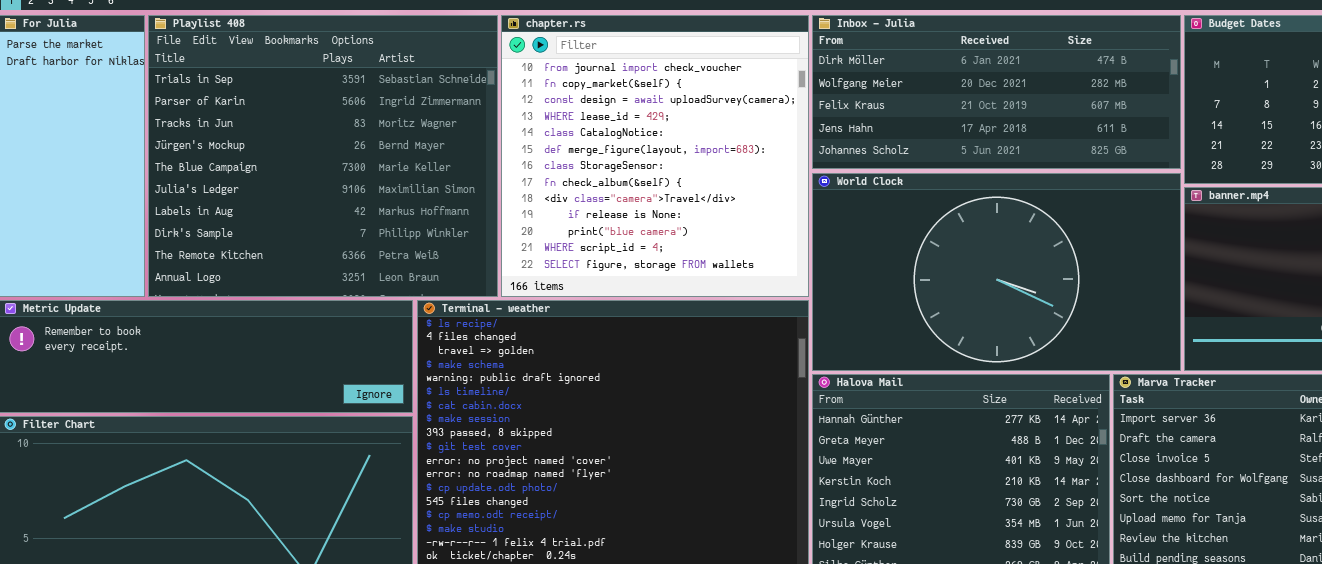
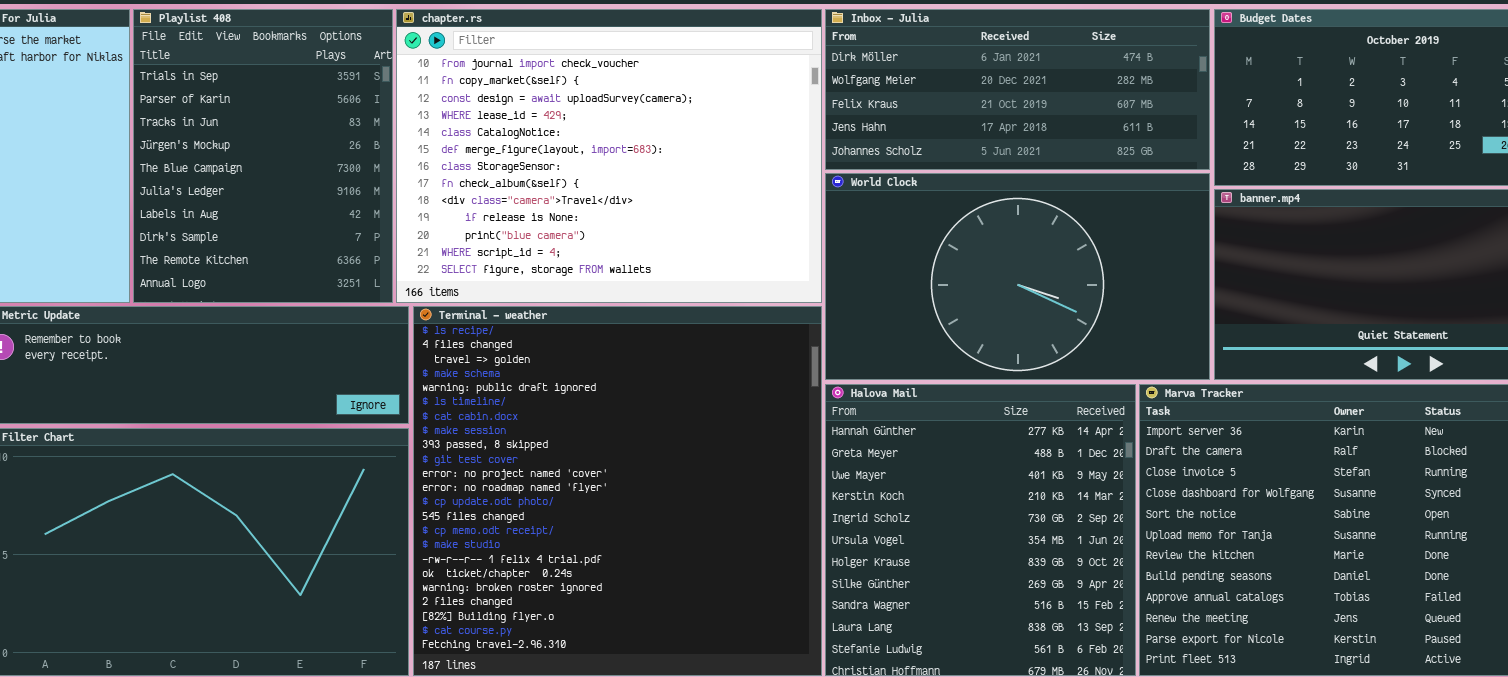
Playlist 408: [148,15,498,297] -> [133,9,393,303], resized
chapter.rs: [501,15,809,297] -> [396,9,822,303], resized

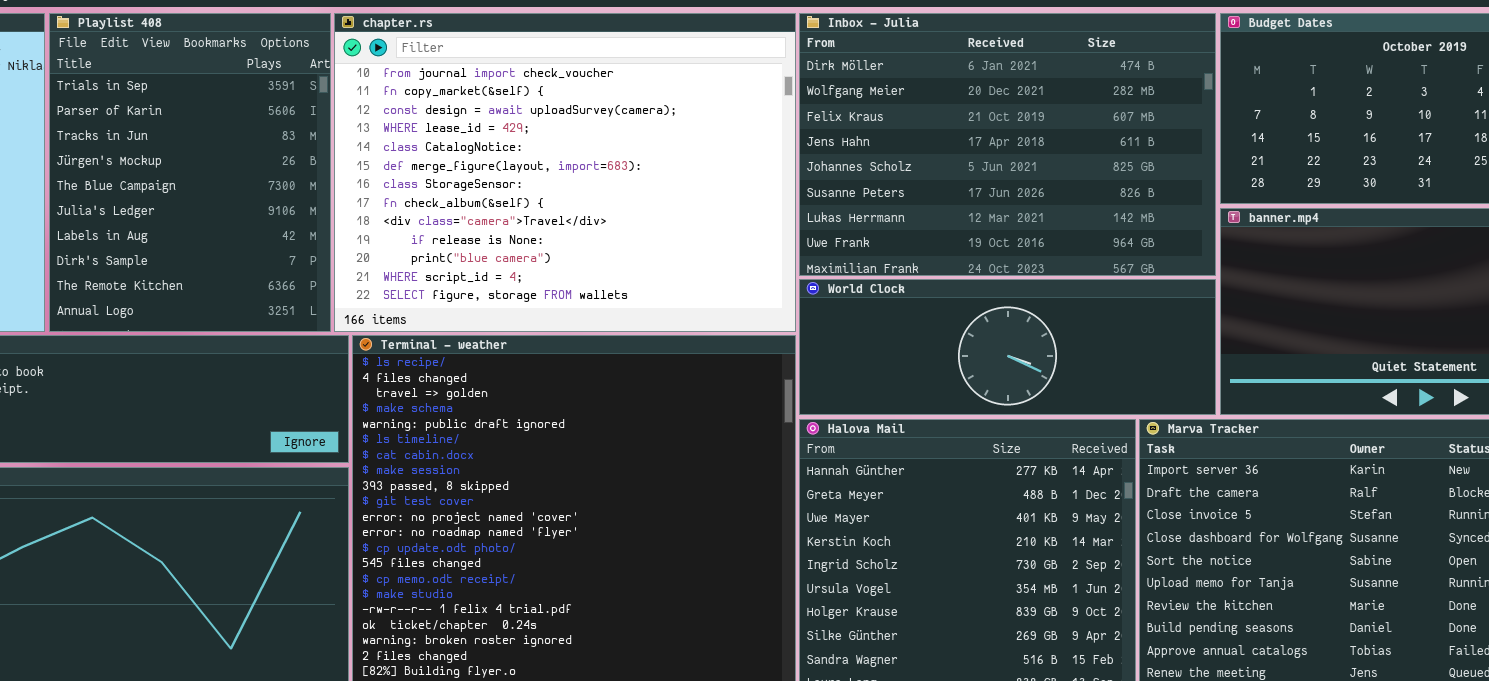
Inbox - Julia: [825,9,1210,170] -> [799,13,1216,276], resized
World Clock: [825,173,1210,380] -> [799,279,1216,415], resized

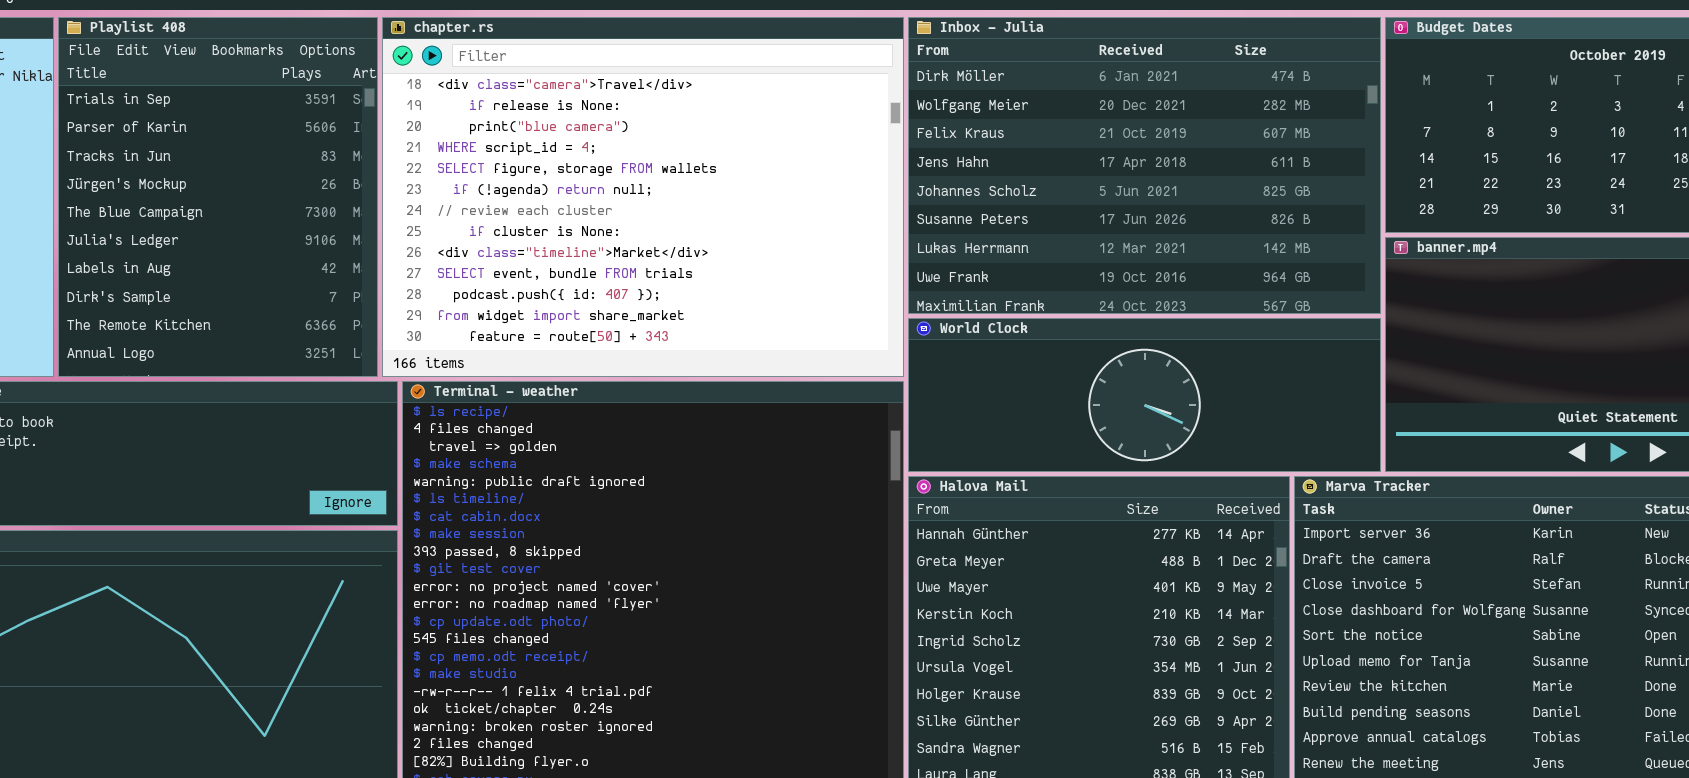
chapter.rs: [334,13,796,332] -> [382,17,904,377], scrolled down 8 rows

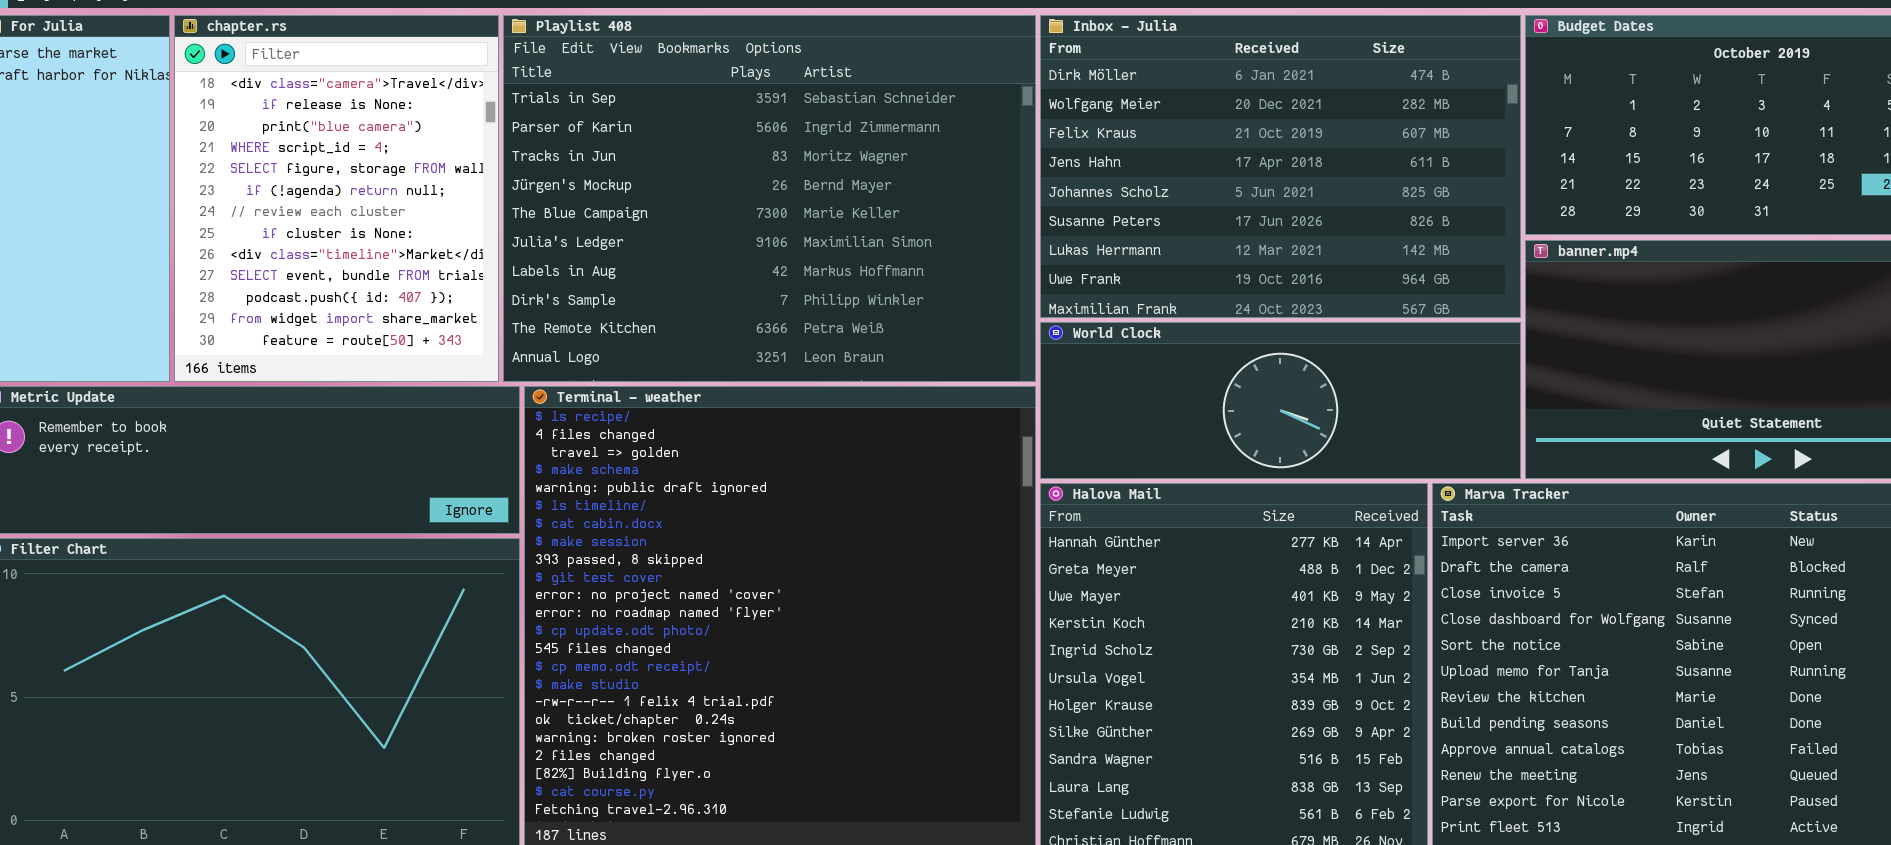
Playlist 408: [58,17,378,377] -> [503,15,1036,382], moved, resized
chapter.rs: [382,17,904,377] -> [174,15,499,382], moved, resized

